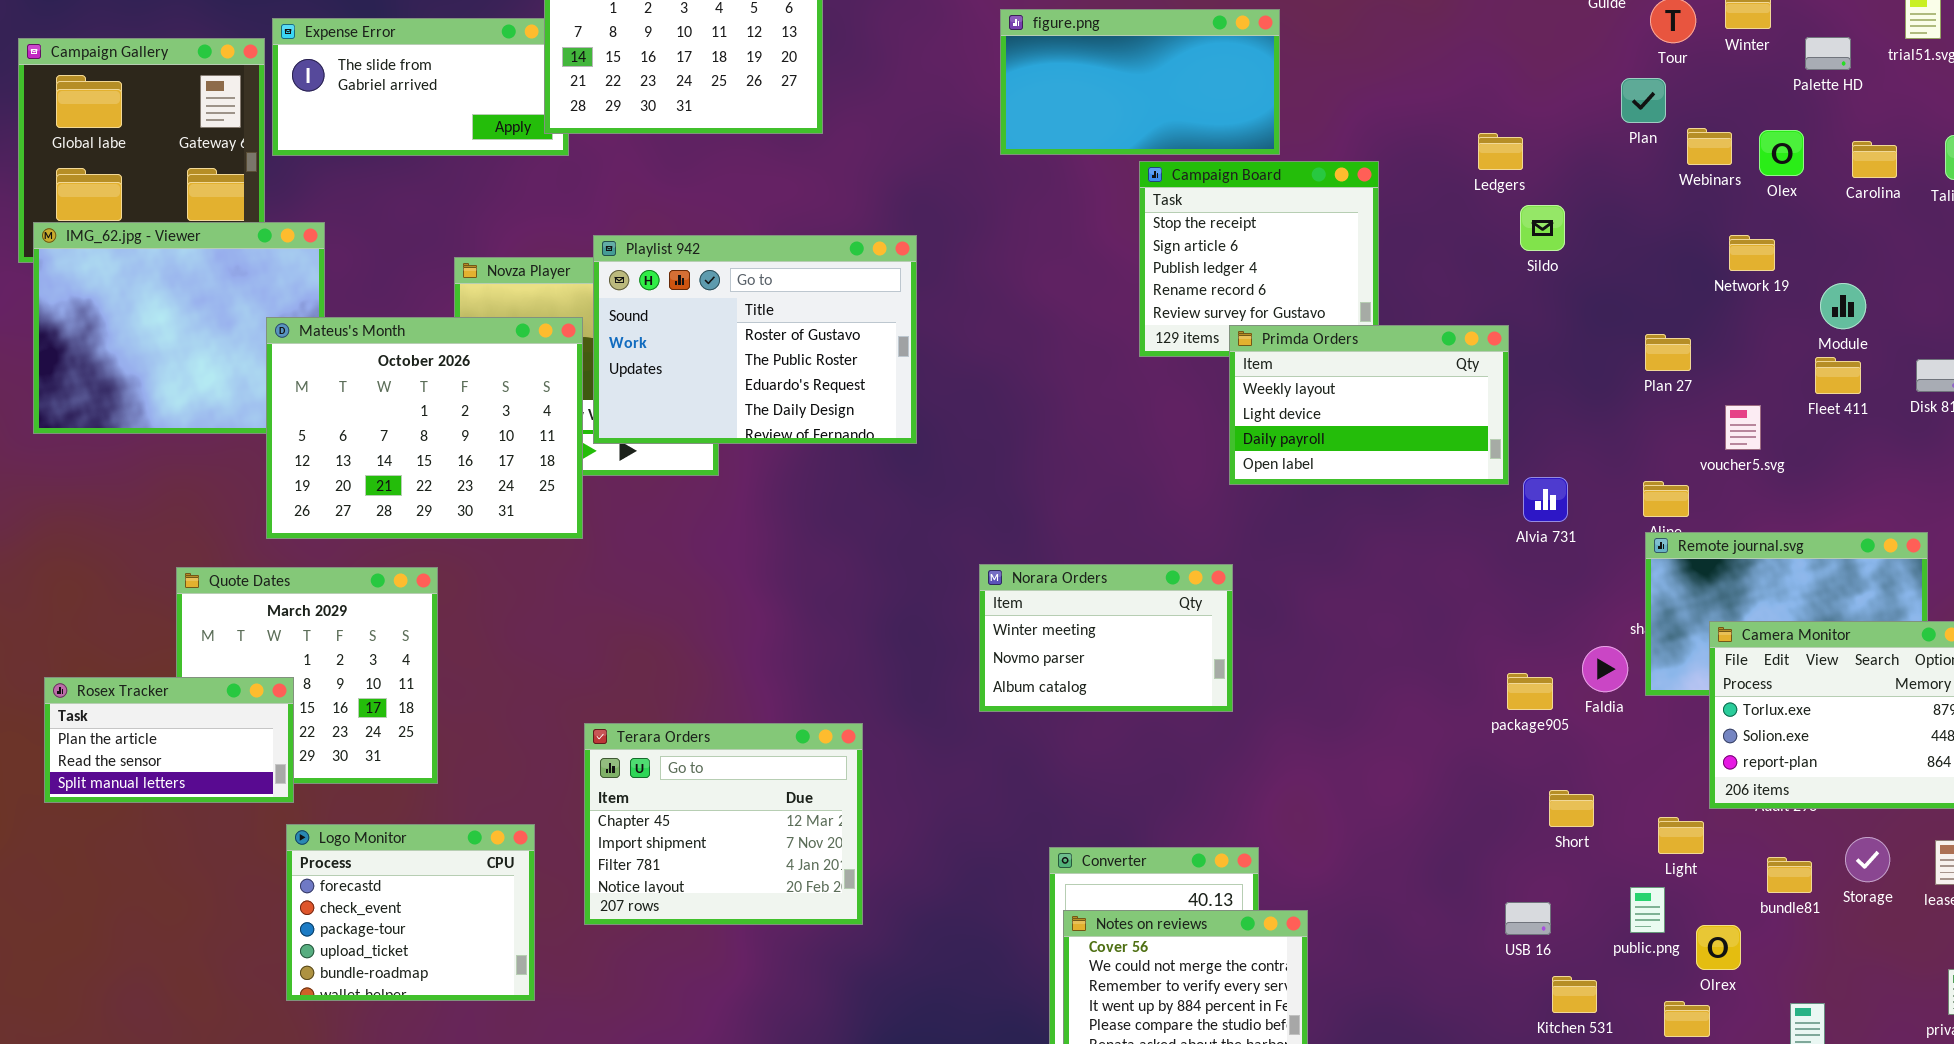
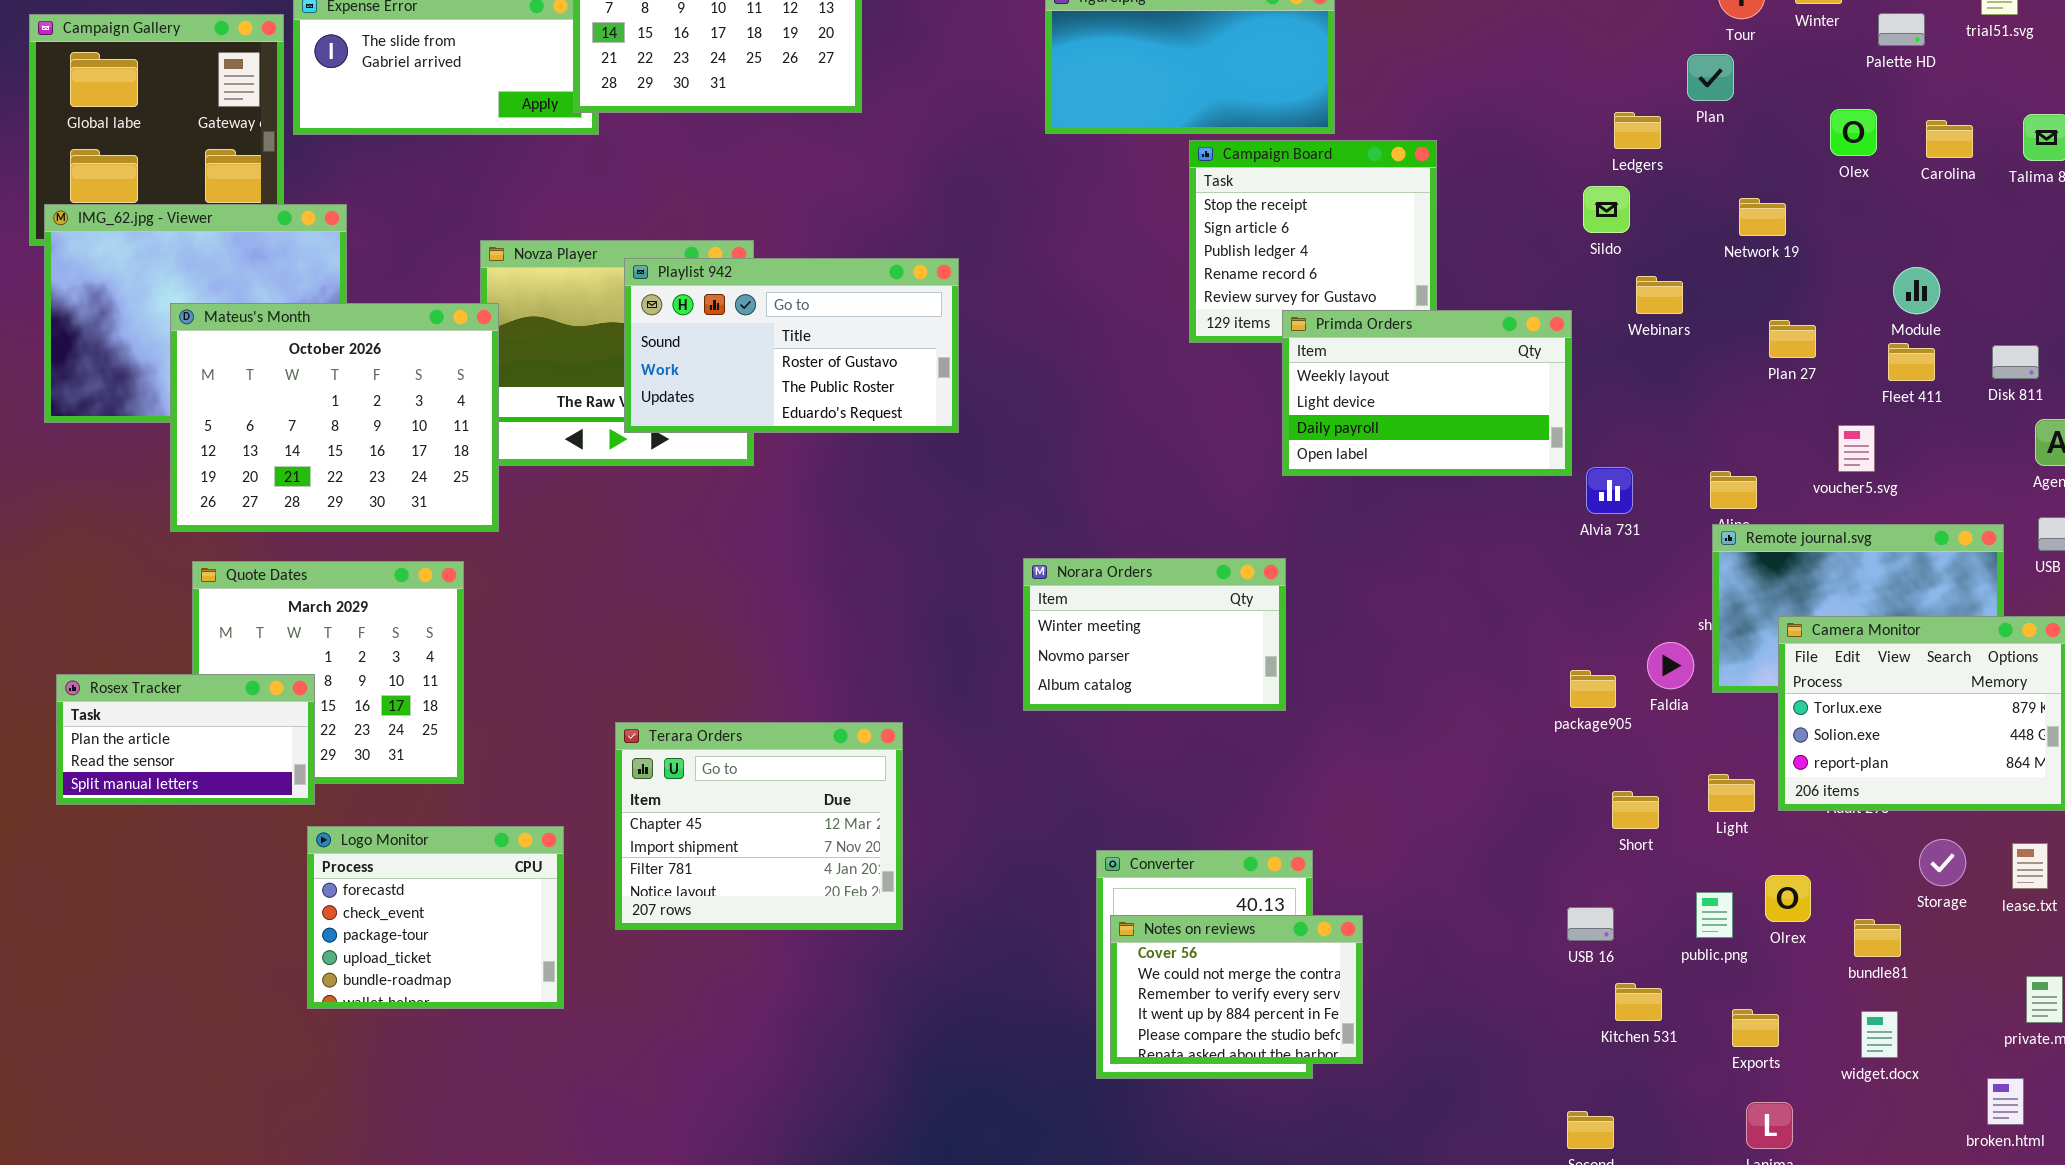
Webinars: [1687,128,1732,165] -> [1636,276,1683,314], moved
Ledgers: [1478,133,1523,170] -> [1614,112,1661,149], moved
Playlist 942: [593,235,917,444] -> [624,258,959,433], resized
Network 19: [1729,235,1775,271] -> [1739,198,1786,236], moved
Mateus's Month: [266,317,583,539] -> [170,303,499,532], moved
Plan 27: [1645,334,1691,371] -> [1769,320,1816,358], moved
voucher5.svg: [1725,405,1761,450] -> [1838,425,1875,472], moved
Light: [1658,817,1704,854] -> [1708,774,1755,812], moved
bundle81: [1767,857,1812,893] -> [1854,919,1901,957], moved
Olrex: [1696,925,1741,970] -> [1765,875,1811,922], moved

